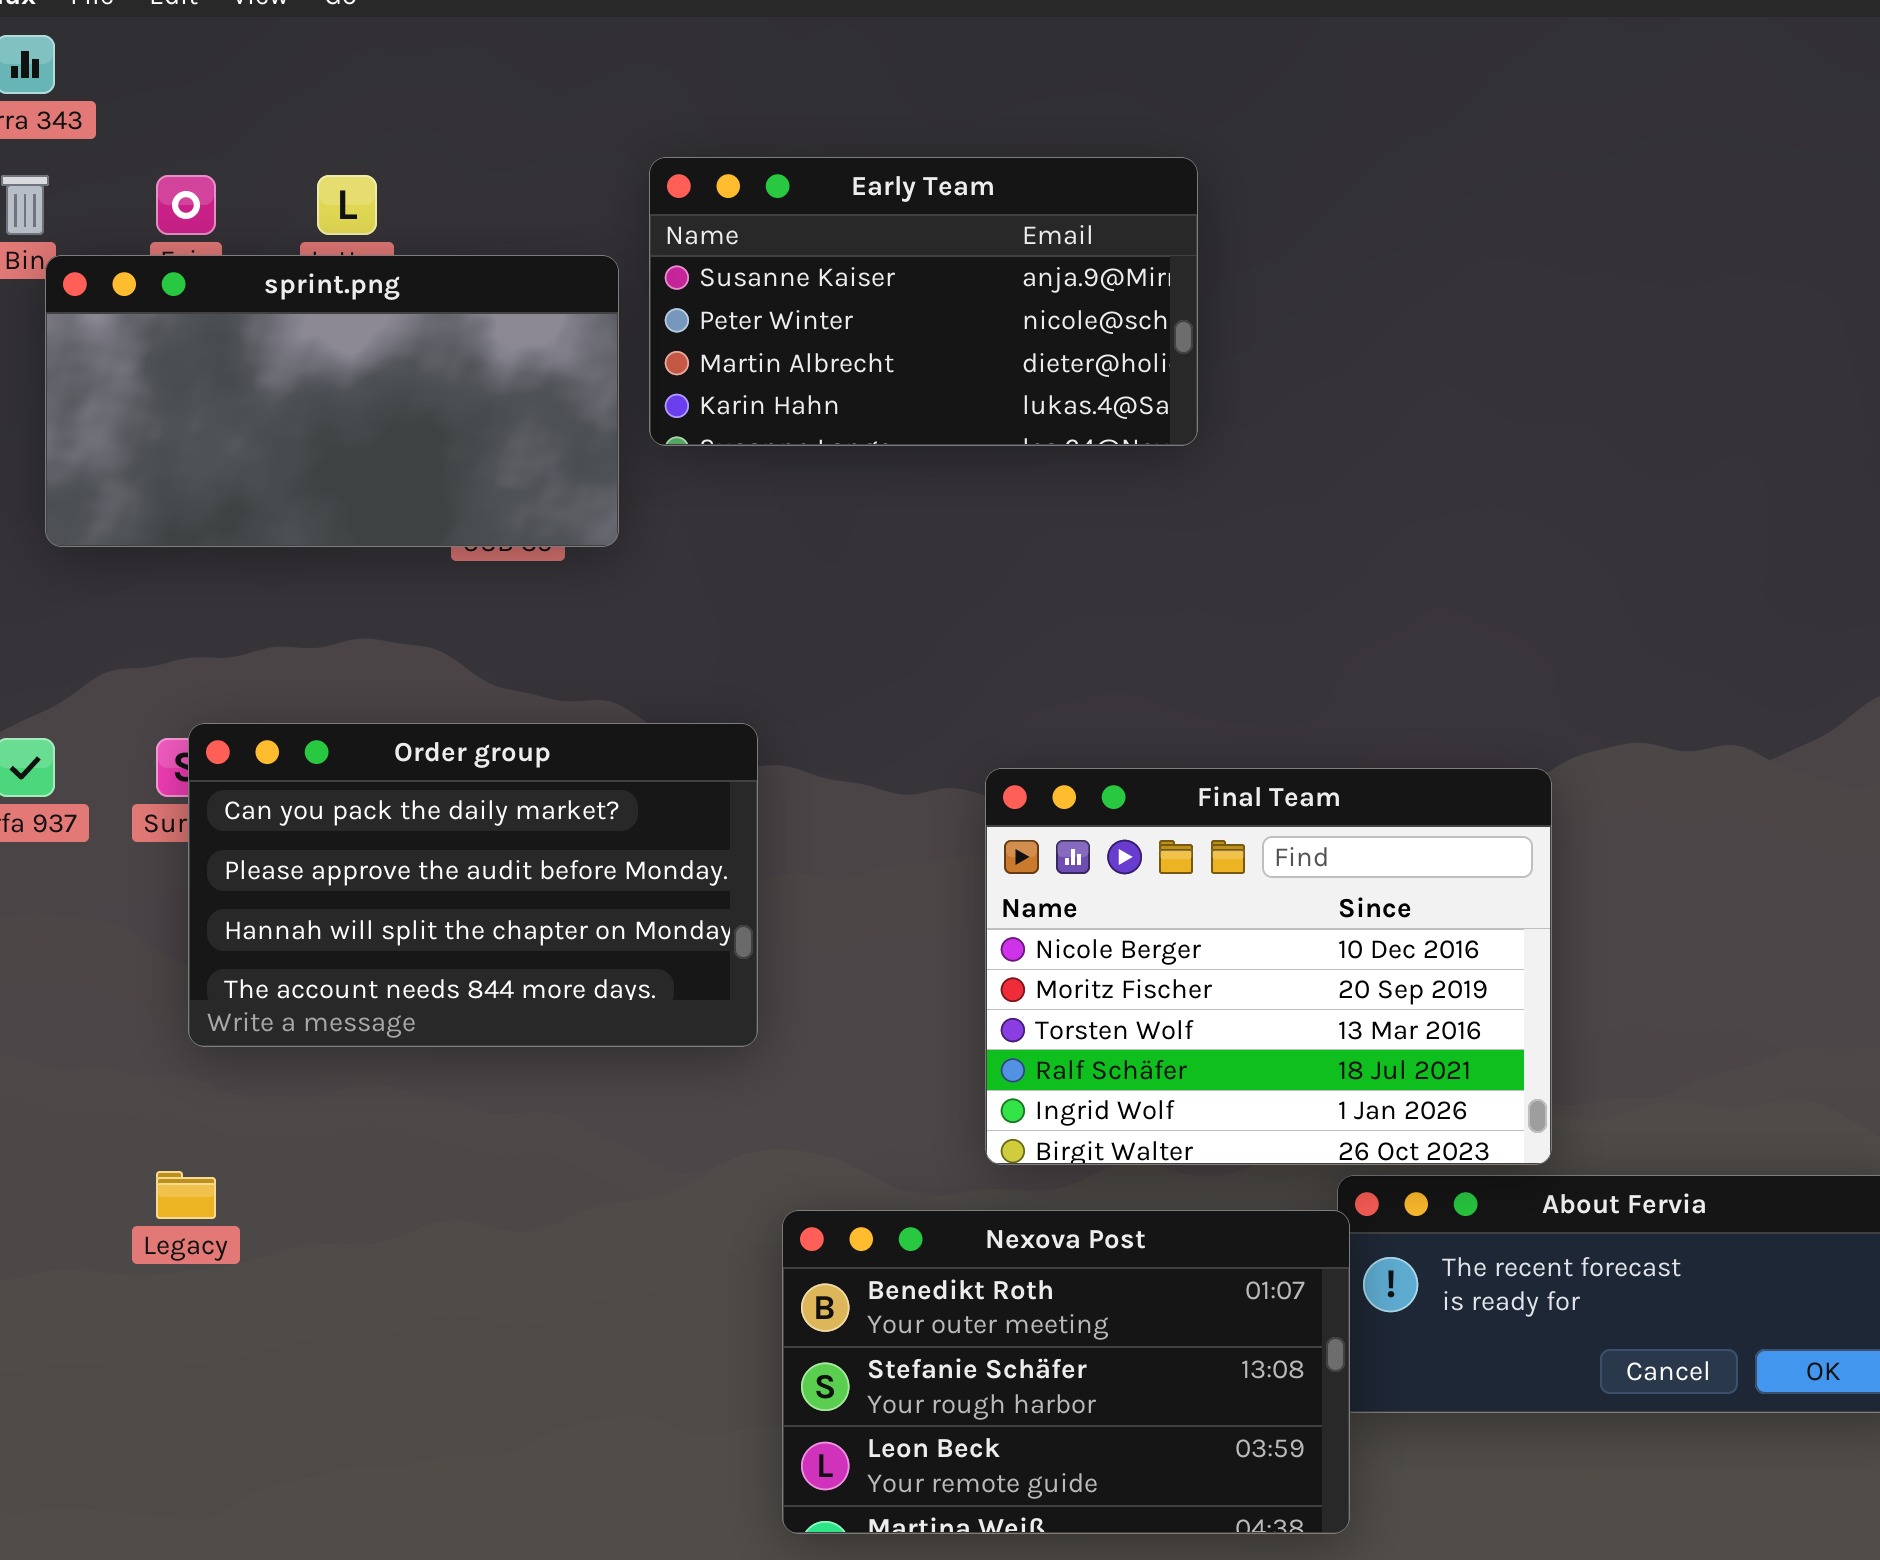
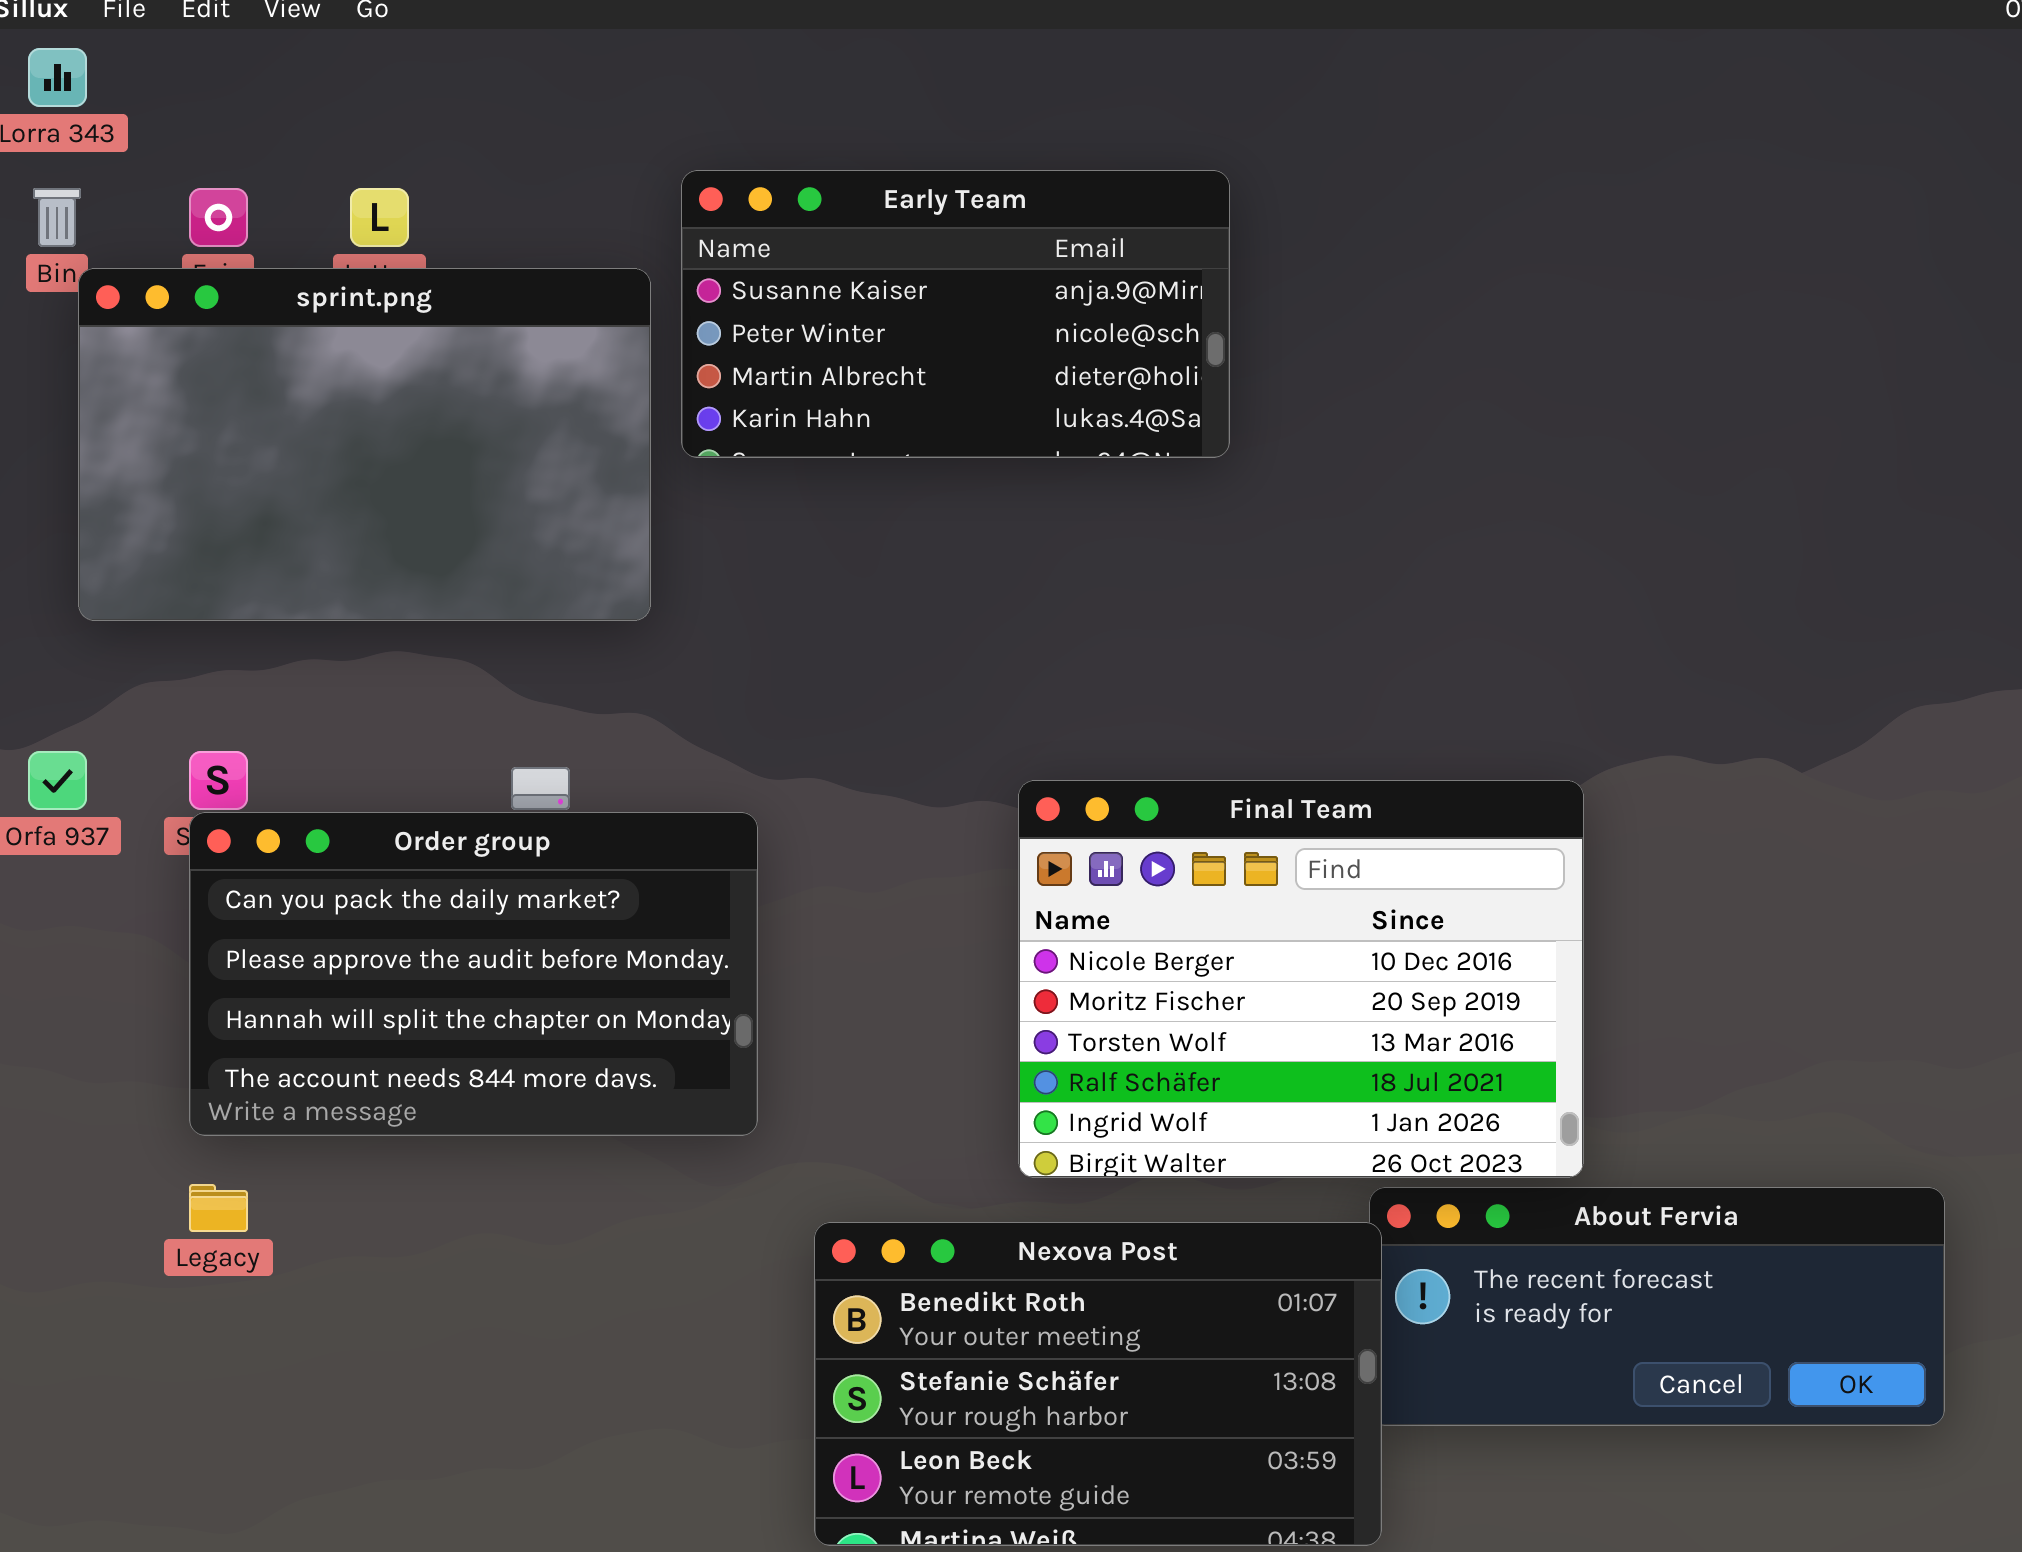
sprint.png: [45,255,619,547] -> [78,268,651,621], resized
Order group: [188,723,758,1047] -> [189,812,758,1136], moved

